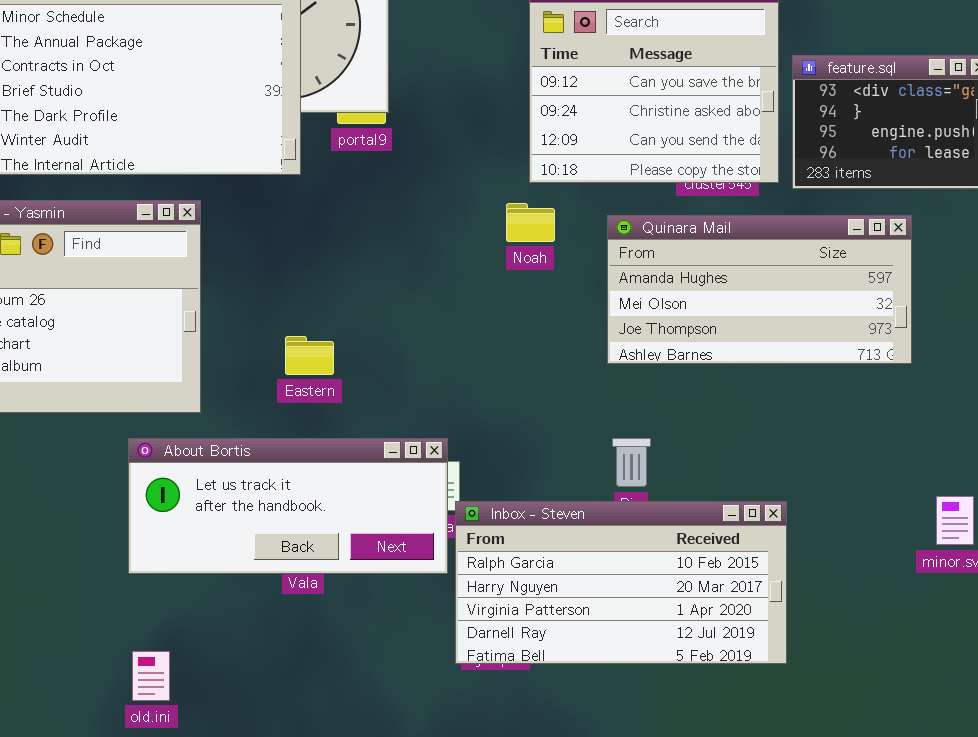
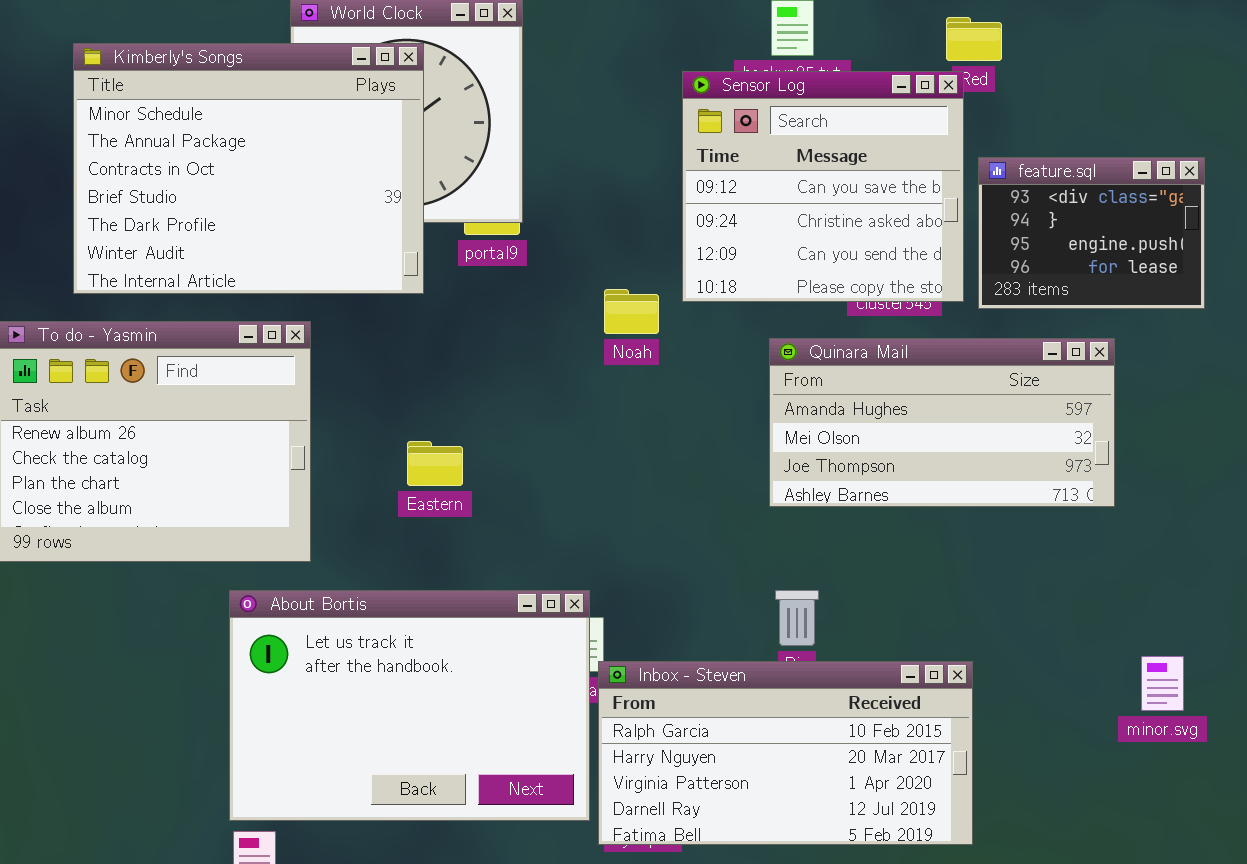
Noah: [506,203,555,242] -> [604,289,659,334], moved
Eastern: [285,336,334,375] -> [407,441,463,486], moved
About Bortis: [128,438,448,574] -> [229,590,590,821], resized

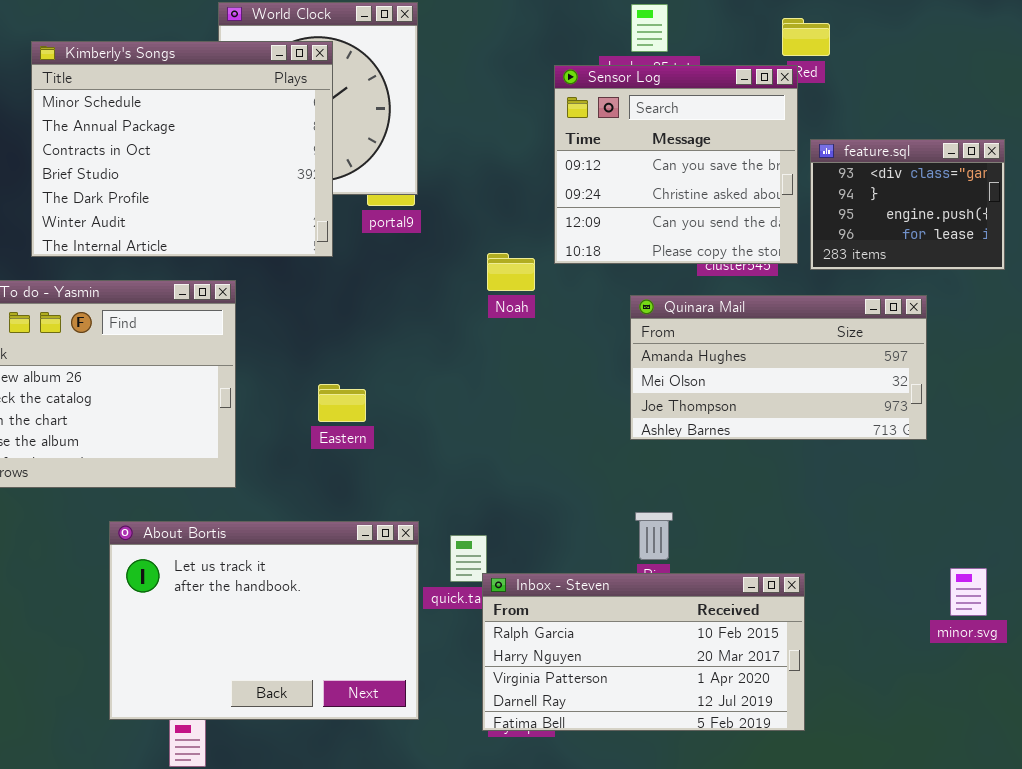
About Bortis: [229,590,590,821] -> [109,521,419,720], moved

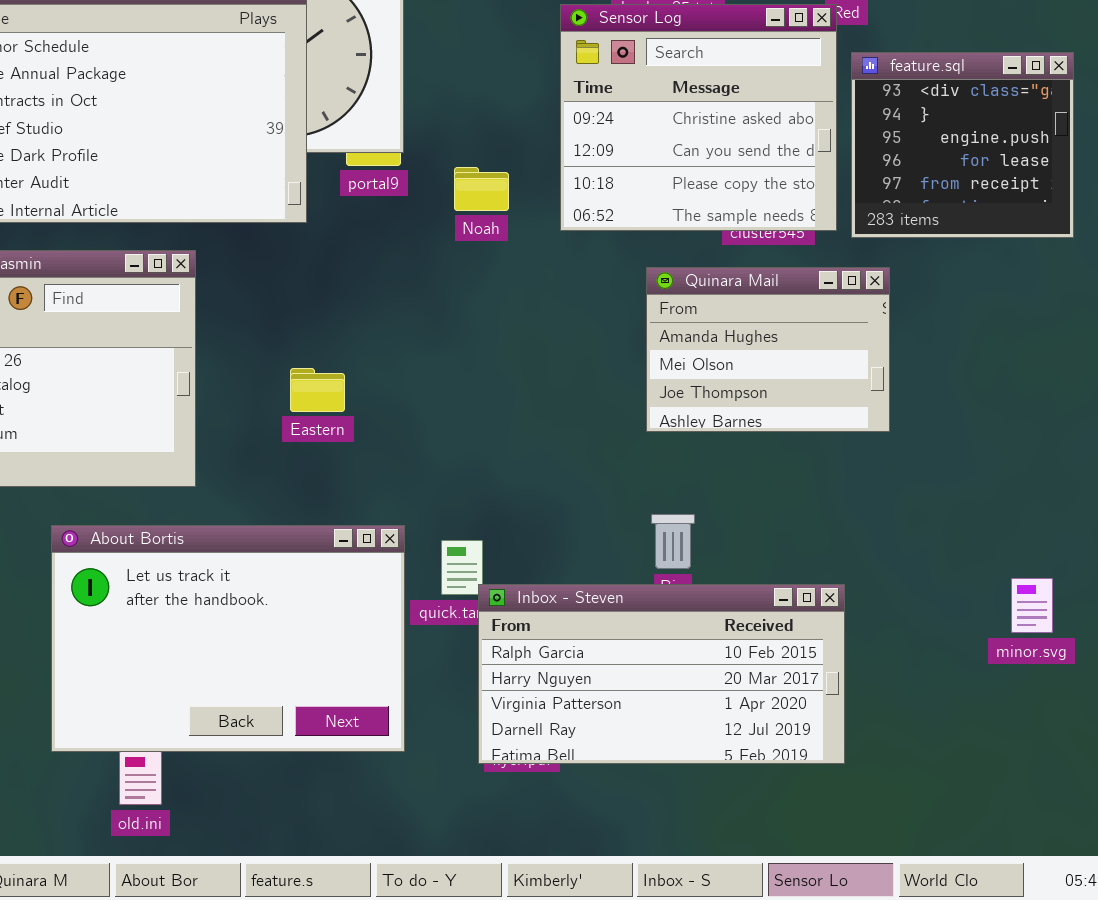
Sensor Log: [554,65,798,264] -> [560,4,837,231], scrolled down 1 row
feature.sql: [810,139,1005,270] -> [851,52,1074,238], resized
Noah: [487,253,535,291] -> [454,167,509,211], moved
Quinara Mail: [630,295,927,440] -> [646,267,890,432], resized

